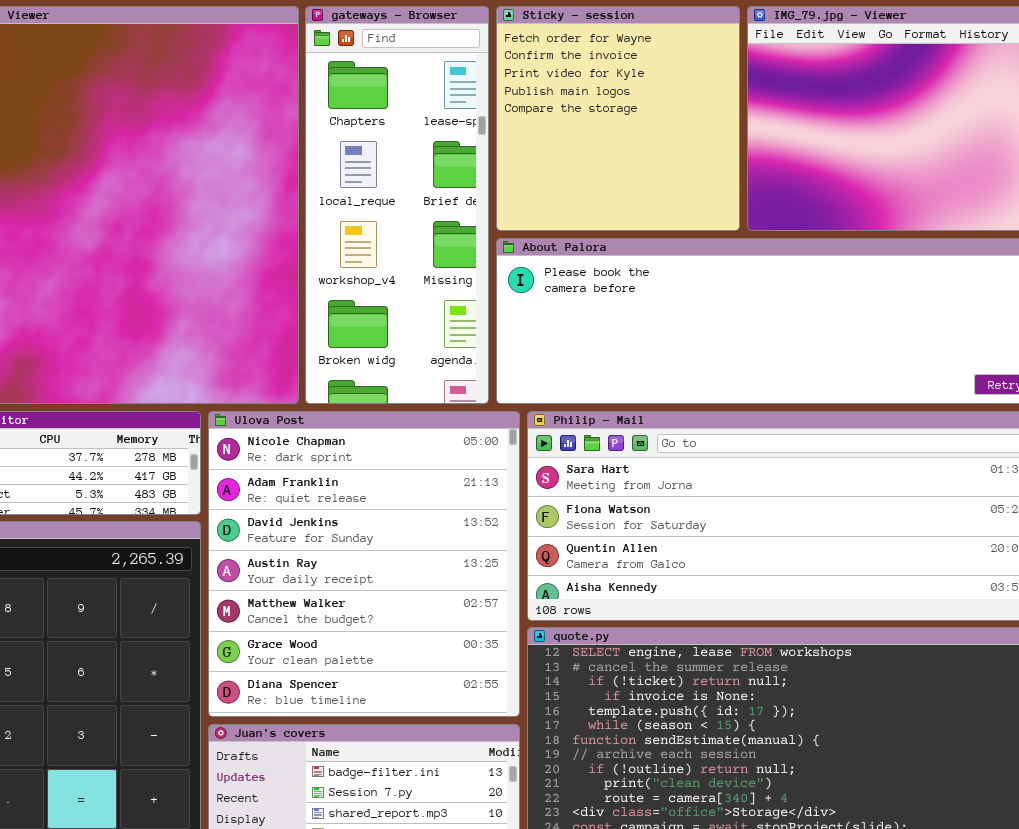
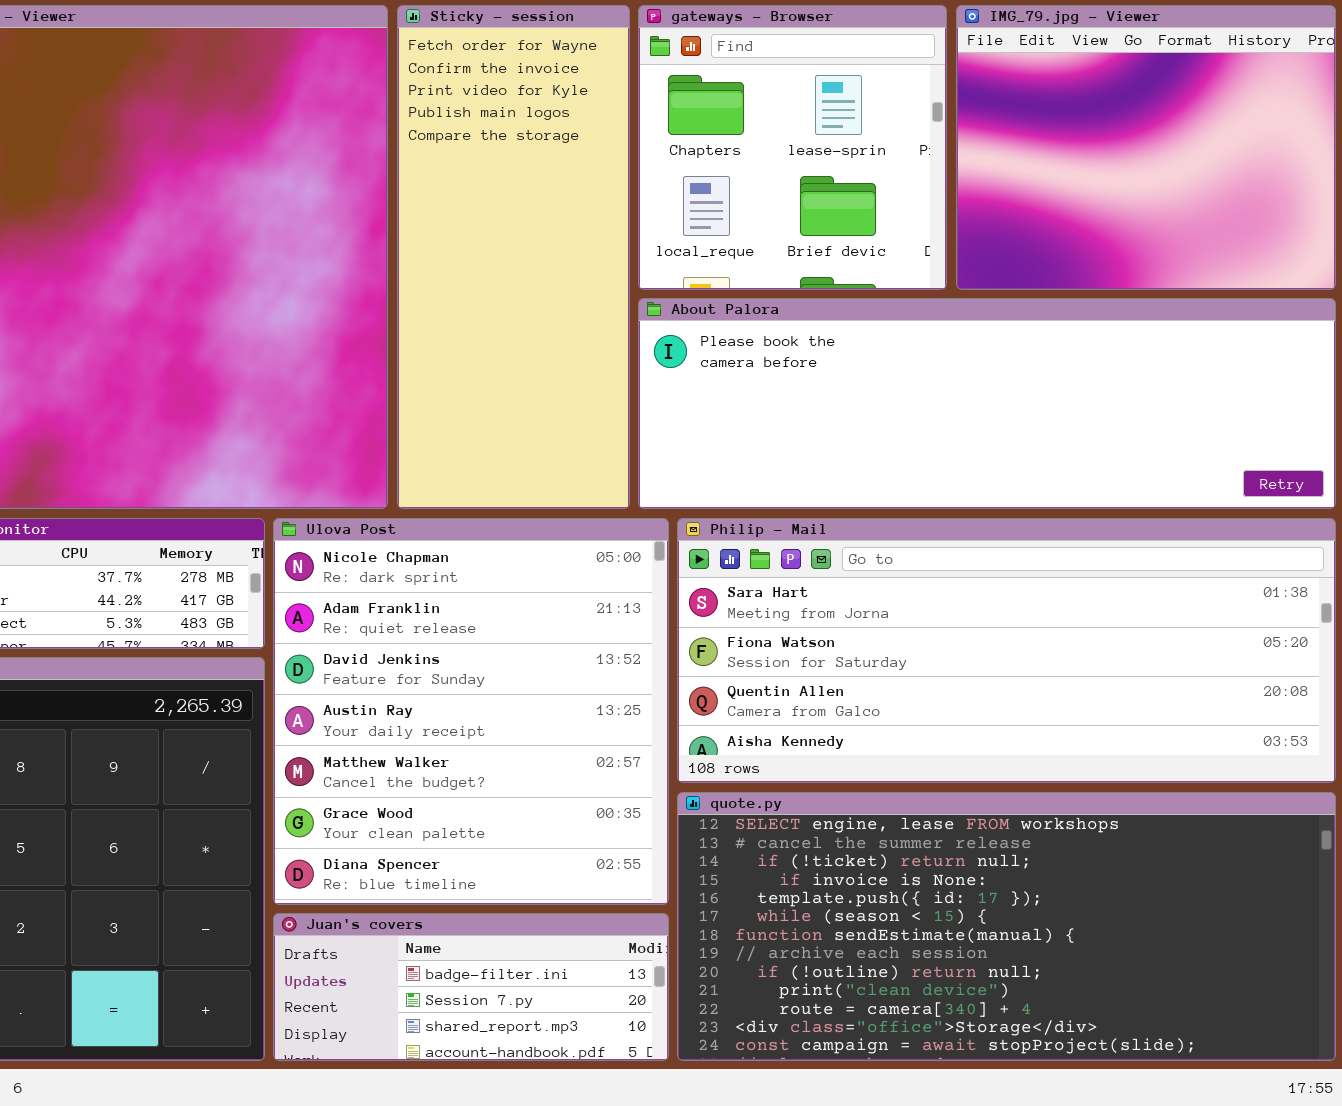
gateways - Browser: [305,6,489,404] -> [638,5,947,290], moved, resized
Sticky - session: [496,6,740,231] -> [397,5,630,509], moved, resized

